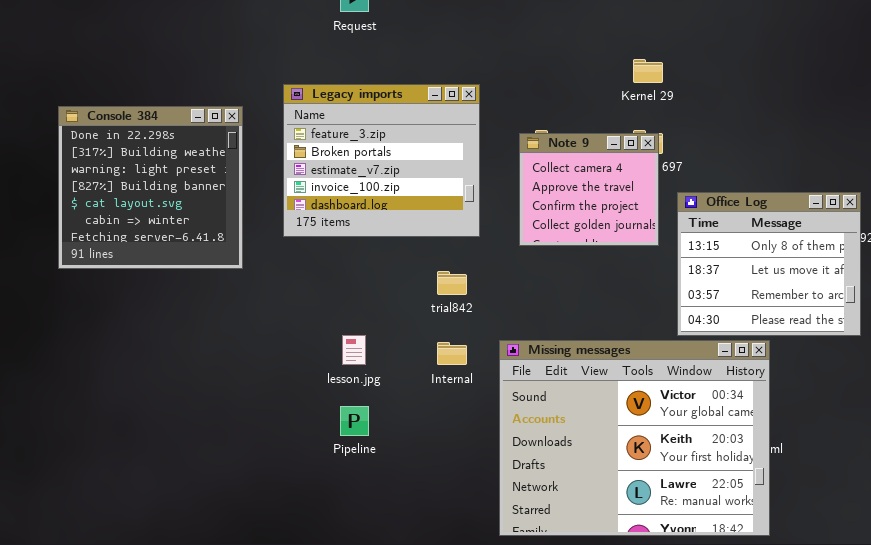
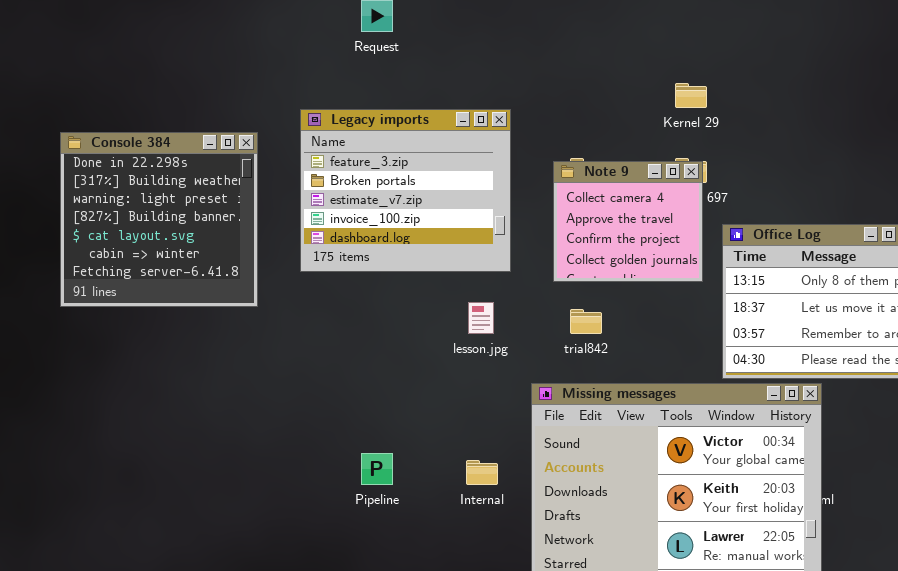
trial842: [437,271,467,295] -> [570,309,602,334], moved
lesson.jpg: [342,335,366,365] -> [468,302,494,334], moved
Internal: [437,342,467,365] -> [466,460,498,485], moved

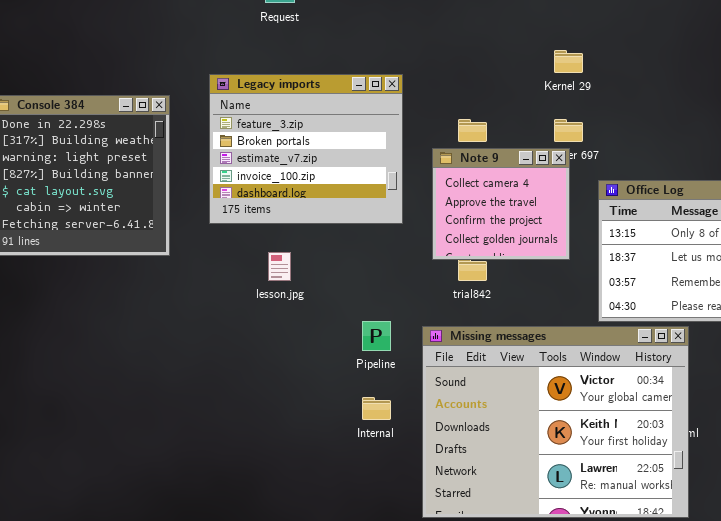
Note 9: [553,161,703,282] -> [432,148,570,260], moved
lesson.jpg: [468,302,494,334] -> [268,252,291,281], moved
Pipeline: [361,453,393,485] -> [362,321,391,351], moved

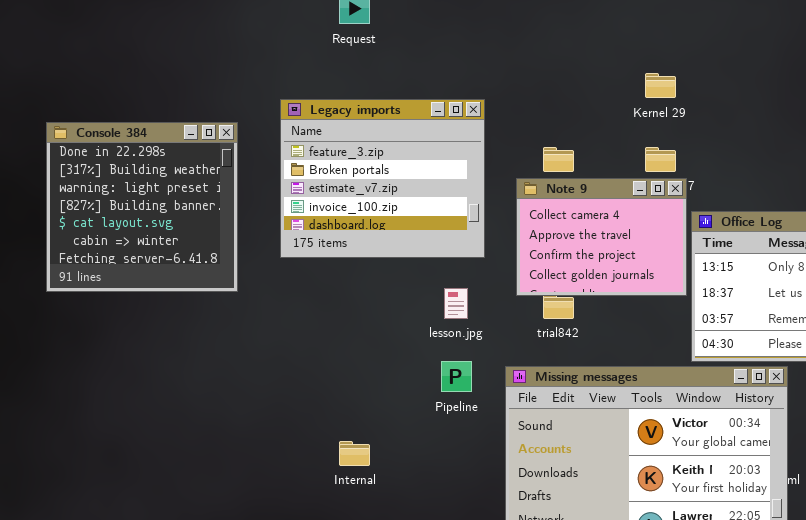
Note 9: [432,148,570,260] -> [516,178,687,296], resized
lesson.jpg: [268,252,291,281] -> [444,288,468,319], moved
Internal: [362,397,391,420] -> [339,441,370,466], moved

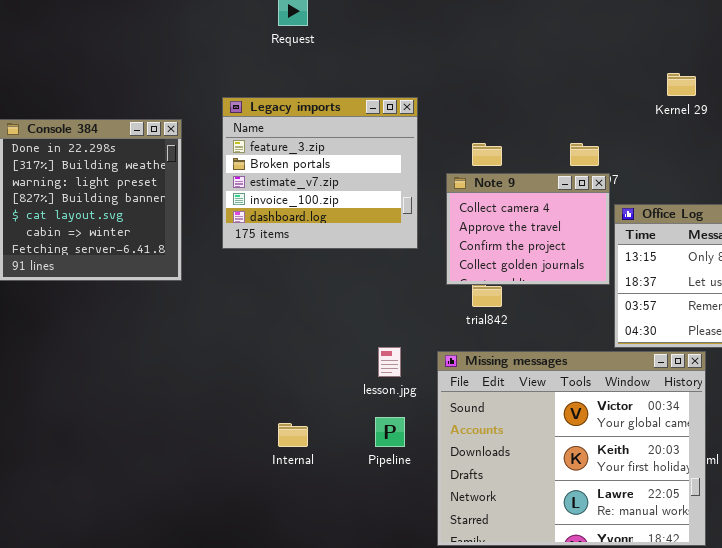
Kernel 29: [645,73,676,98] -> [667,73,696,96], moved
lesson.jpg: [444,288,468,319] -> [378,347,401,377], moved
Pipeline: [441,361,472,392] -> [375,417,405,447], moved

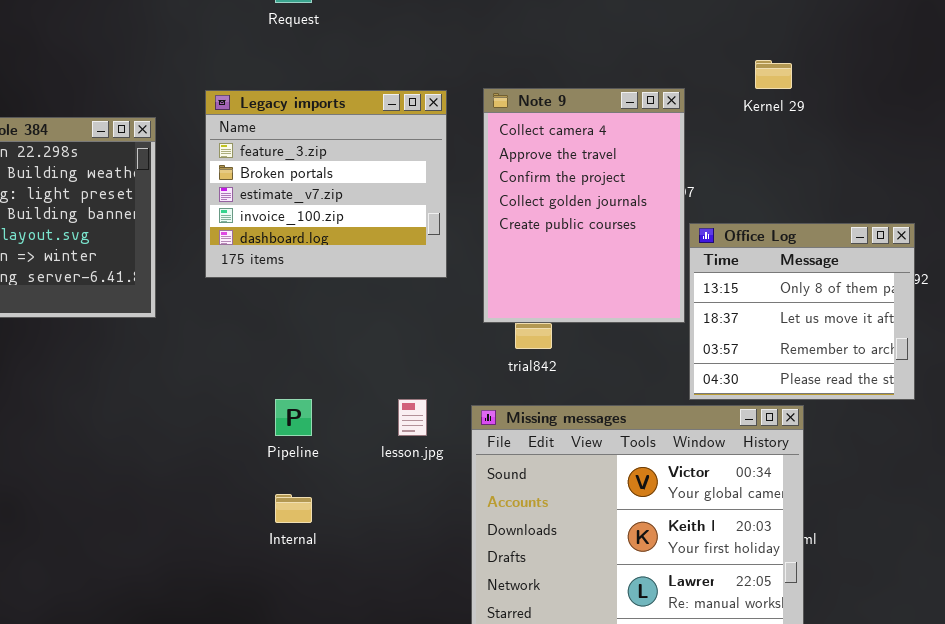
Note 9: [446,173,610,285] -> [483,88,685,323], resized
Pipeline: [375,417,405,447] -> [275,399,312,436], moved

